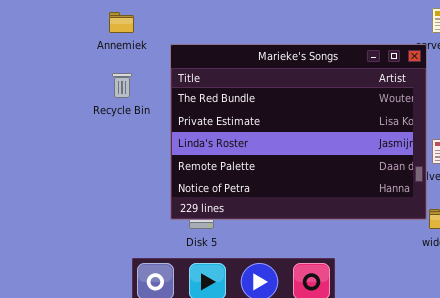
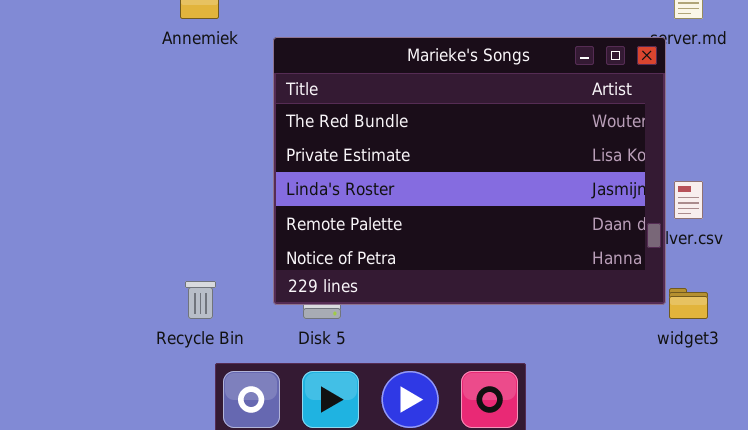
Recycle Bin: [112,73,132,98] -> [185,281,216,319], moved

